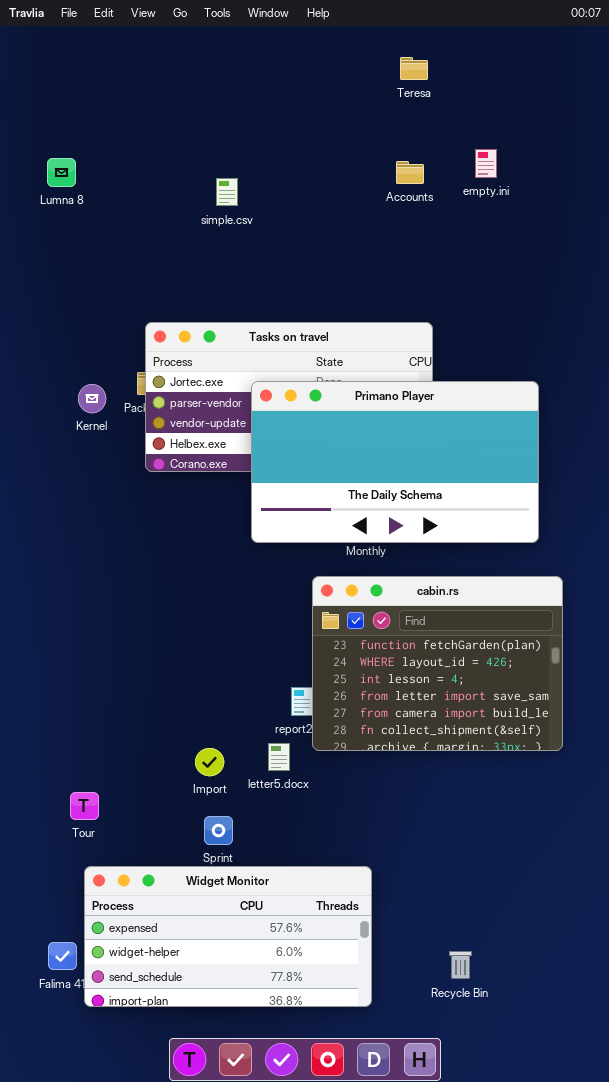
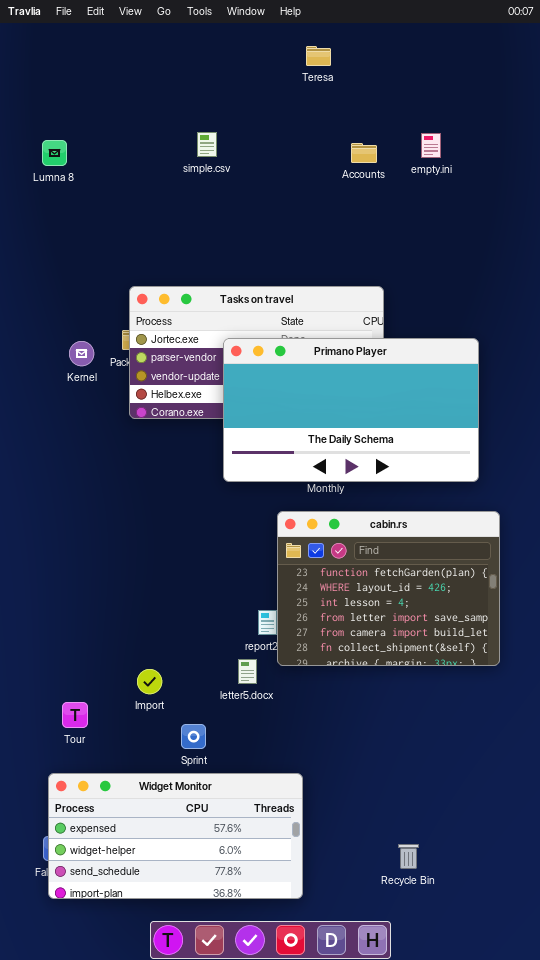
Teresa: [400,57,428,80] -> [306,46,331,66], moved
simple.csv: [216,178,238,206] -> [197,132,217,157], moved
Import: [195,748,224,776] -> [137,669,162,694], moved
Widget Monitor: [84,866,372,1007] -> [48,773,303,899], moved

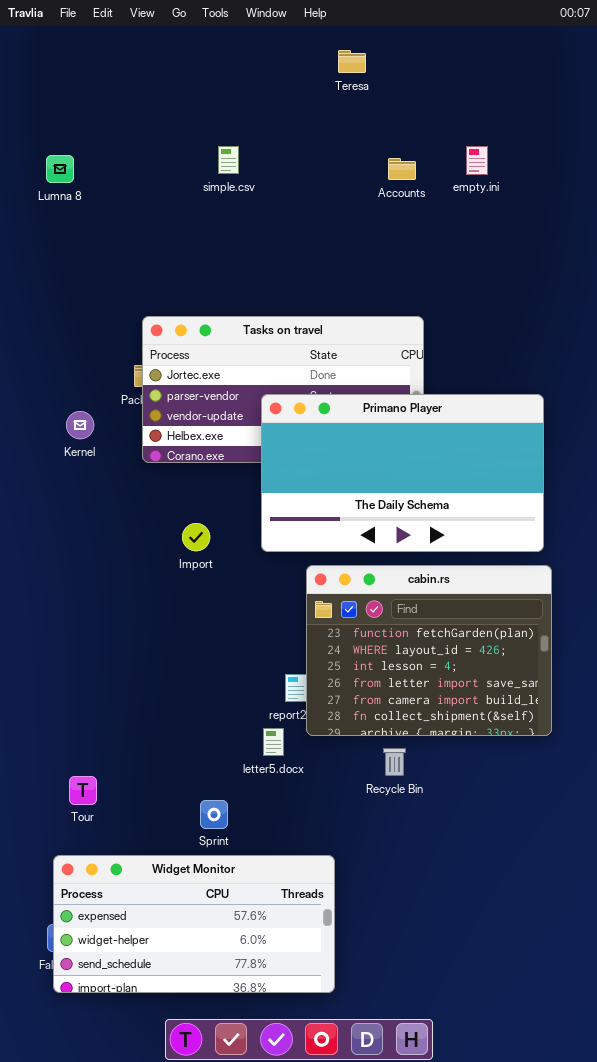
Primano Player: [223,338,479,482] -> [261,394,544,552], moved
Kernel: [69,341,94,366] -> [66,411,94,439], moved
Import: [137,669,162,694] -> [182,523,210,551], moved
Recycle Bin: [398,844,419,869] -> [383,748,406,776], moved

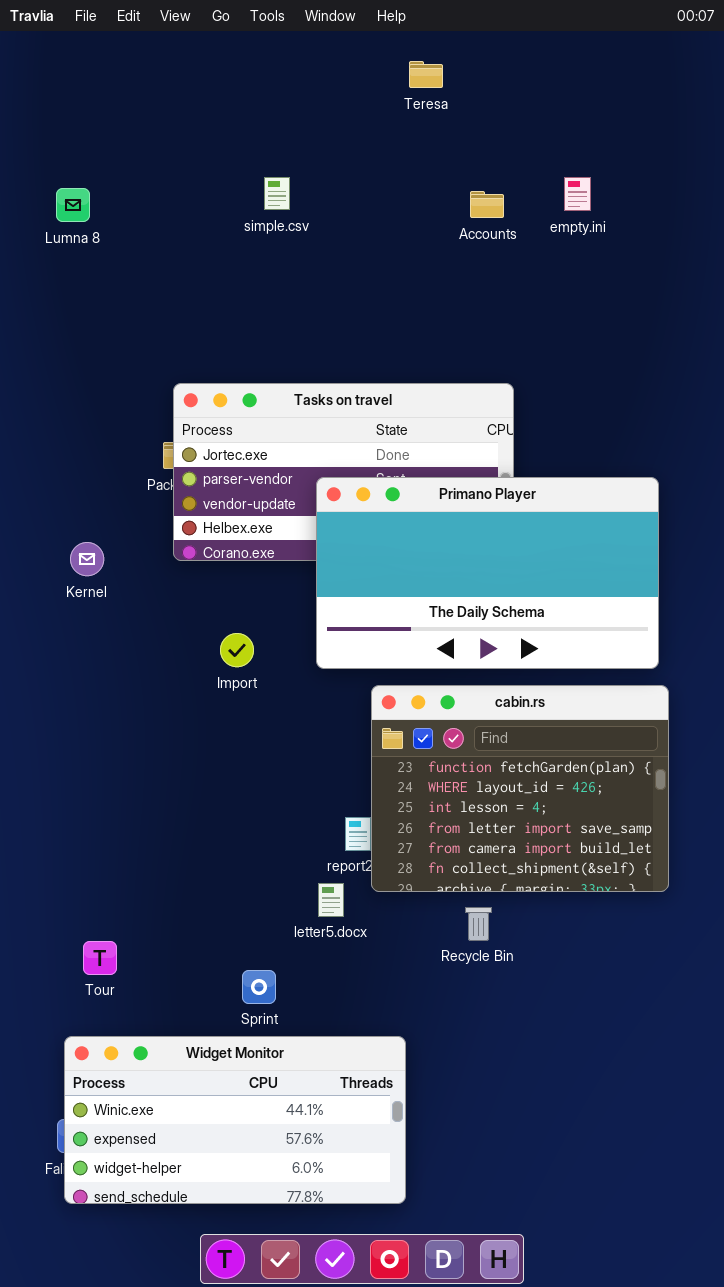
Kernel: [66,411,94,439] -> [70,542,104,576], moved
Widget Monitor: [53,855,335,993] -> [64,1036,406,1204], scrolled up 1 row

